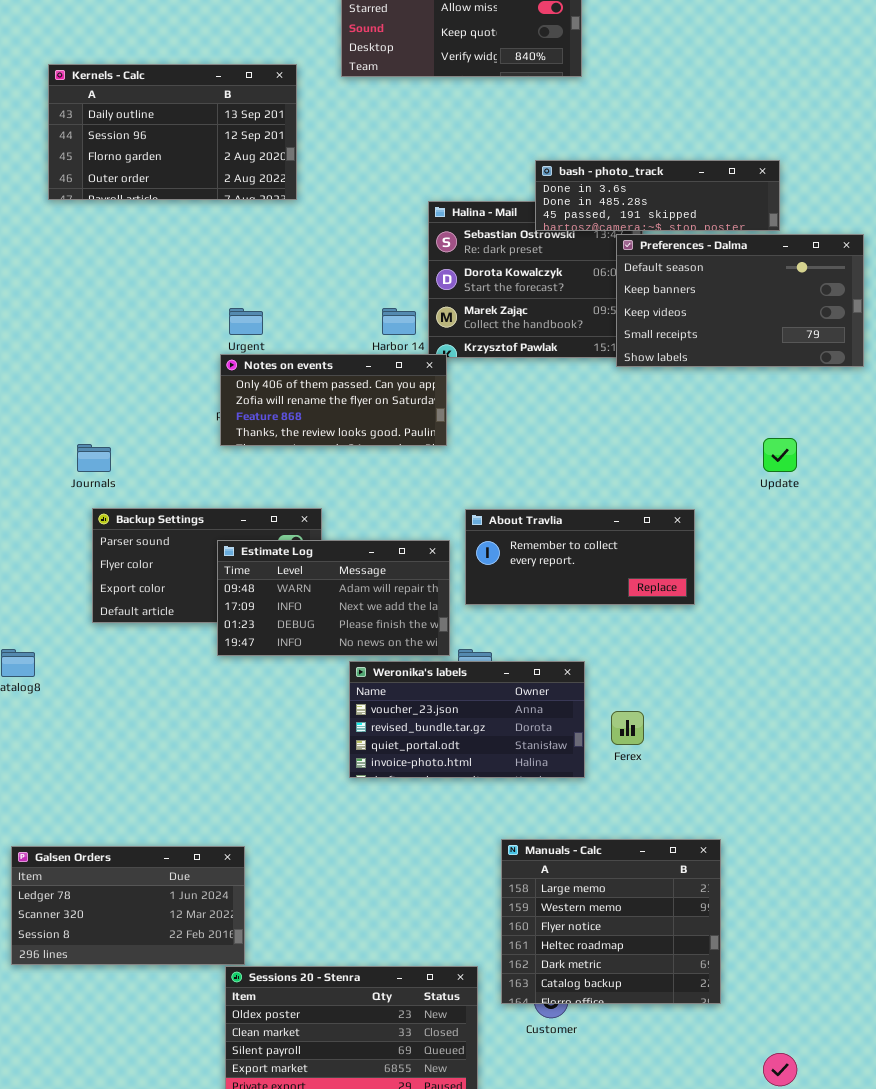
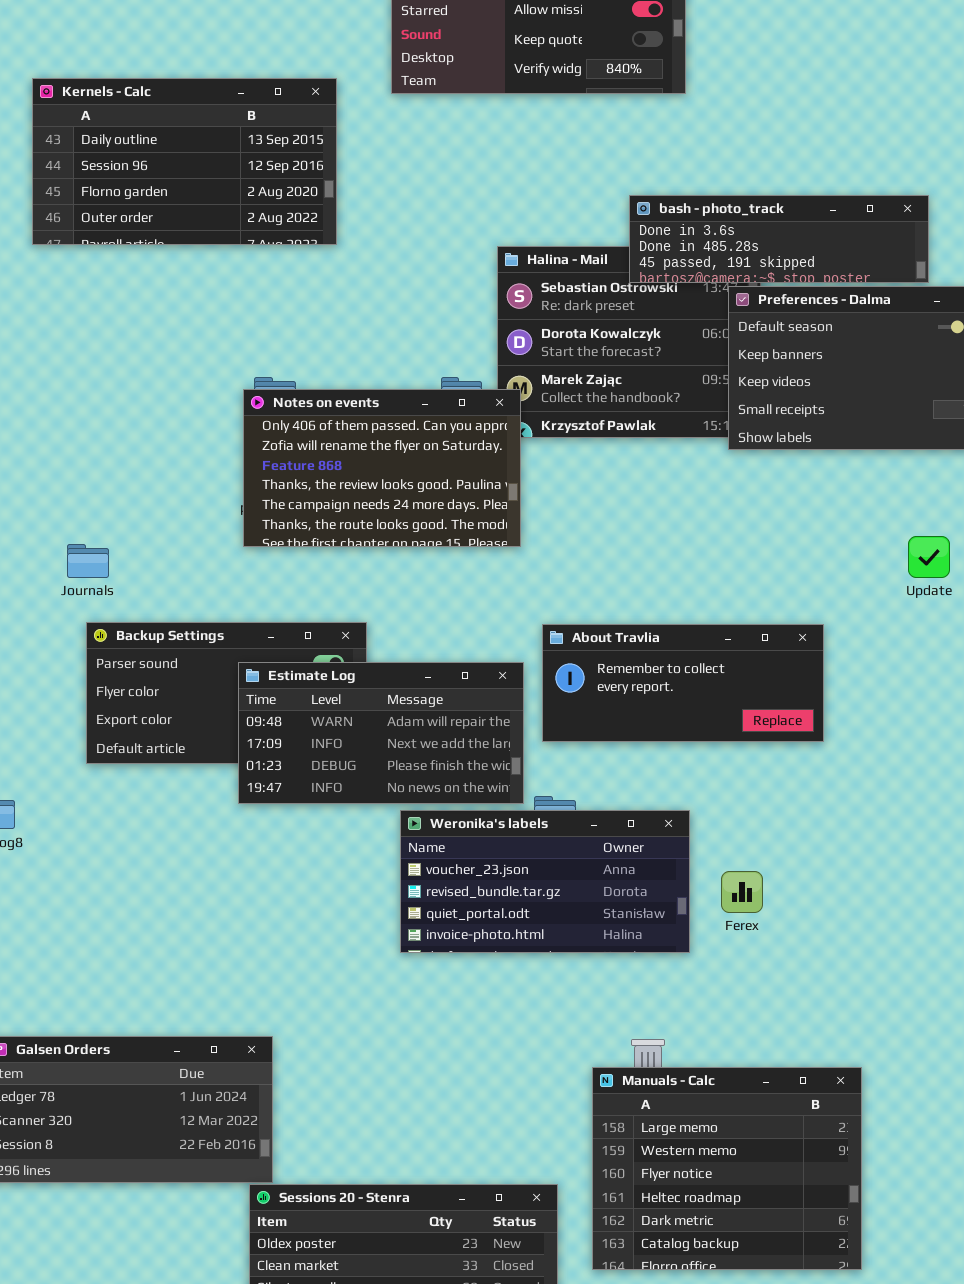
Notes on events: [220,354,447,446] -> [243,389,521,547], resized
Manuals - Calc: [501,839,721,1004] -> [592,1067,862,1270], moved

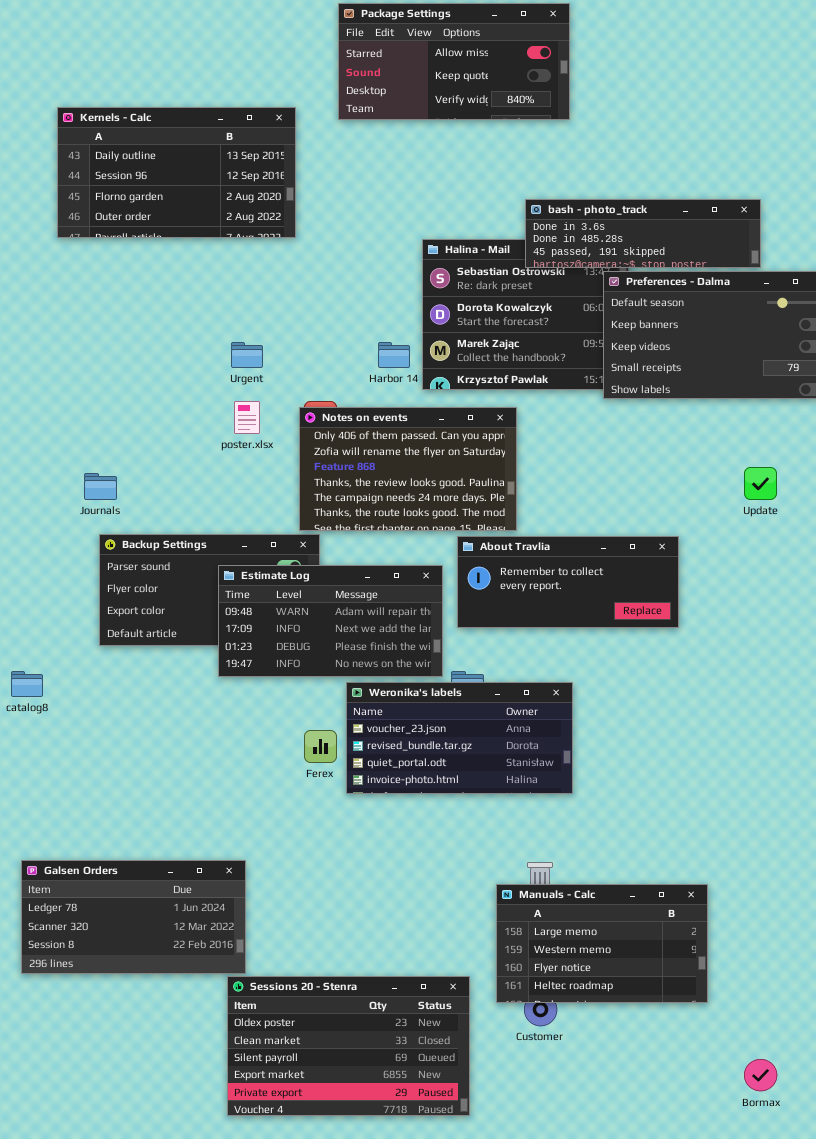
Notes on events: [243,389,521,547] -> [299,407,517,531], moved
Ferex: [721,871,763,913] -> [304,730,337,763], moved
Manuals - Calc: [592,1067,862,1270] -> [496,884,708,1003], resized

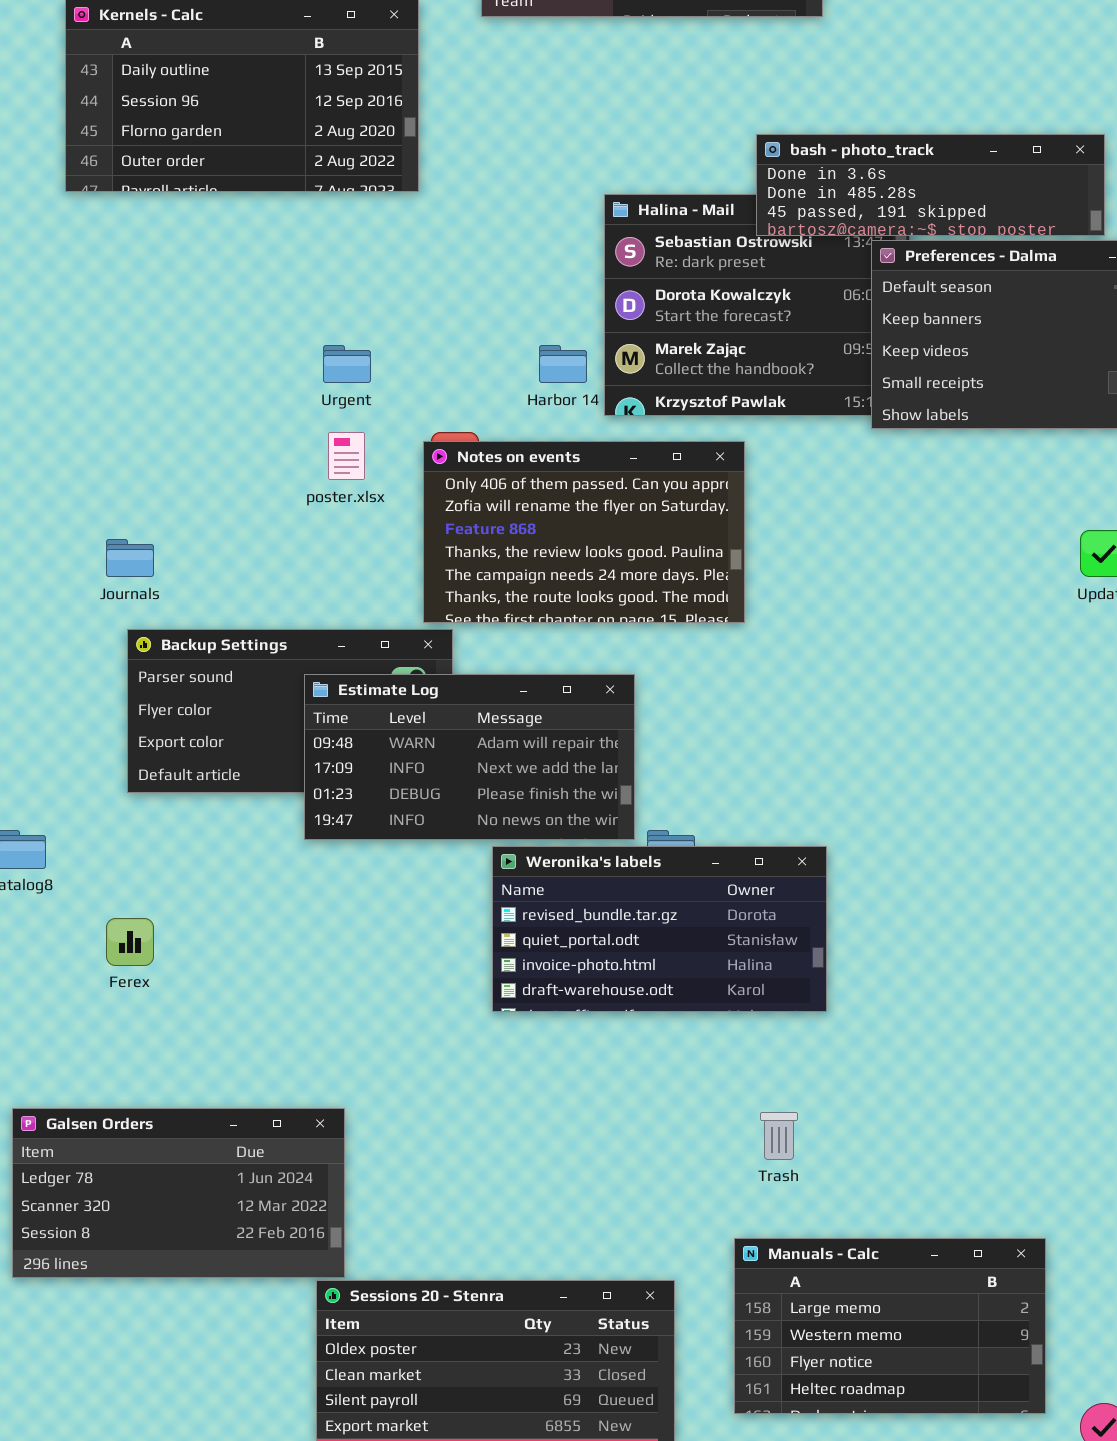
About Travlia: [457,536,679,628] -> none, closed
Weronika's labels: [346,682,573,794] -> [492,846,827,1012], scrolled down 1 row
Ferex: [304,730,337,763] -> [106,918,154,966], moved
Manuals - Calc: [496,884,708,1003] -> [734,1238,1046,1414], moved

